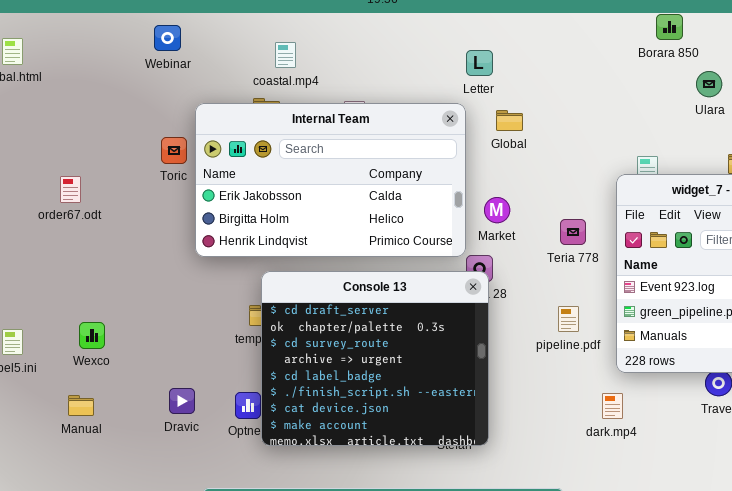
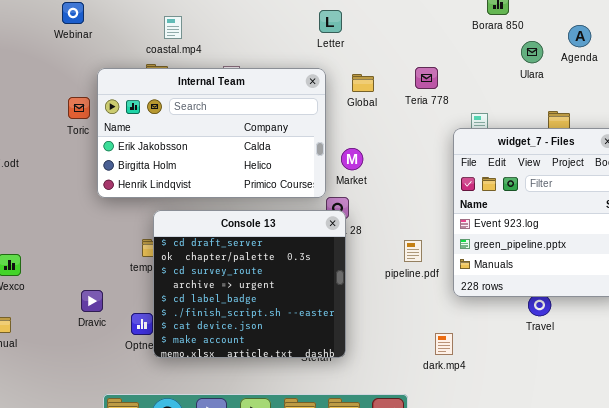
Letter: [466,50,493,76] -> [319,10,342,33], moved
Teria 778: [560,219,586,245] -> [415,67,438,89], moved
Dravic: [169,388,195,414] -> [81,290,103,312], moved
dark.mp4: [602,393,623,419] -> [435,333,453,355], moved

